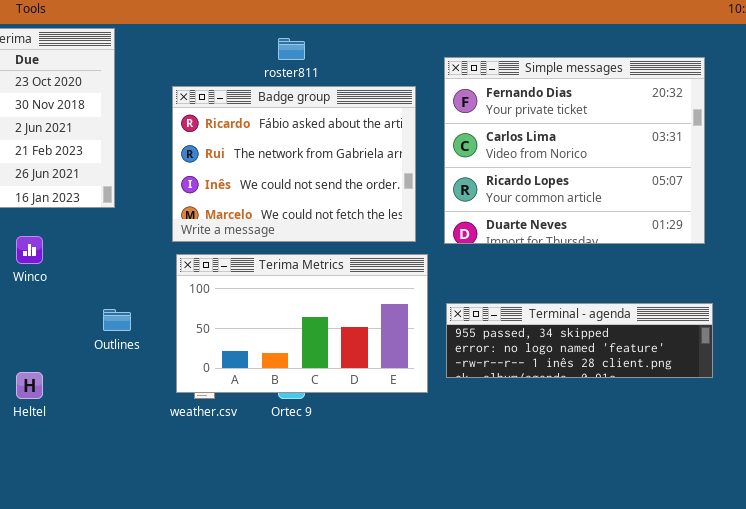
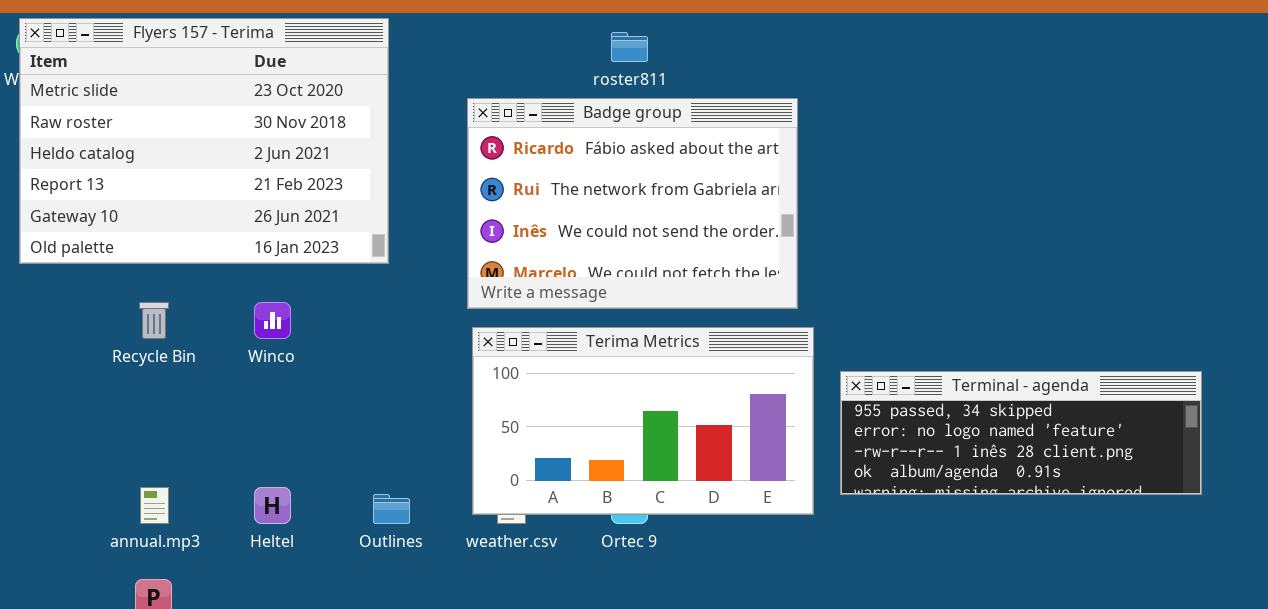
Simple messages: [444,57,705,244] -> none, closed
Terminal - agenda: [446,303,713,378] -> [840,371,1202,495], resized
Outlines: [103,309,131,331] -> [373,494,410,524], moved

